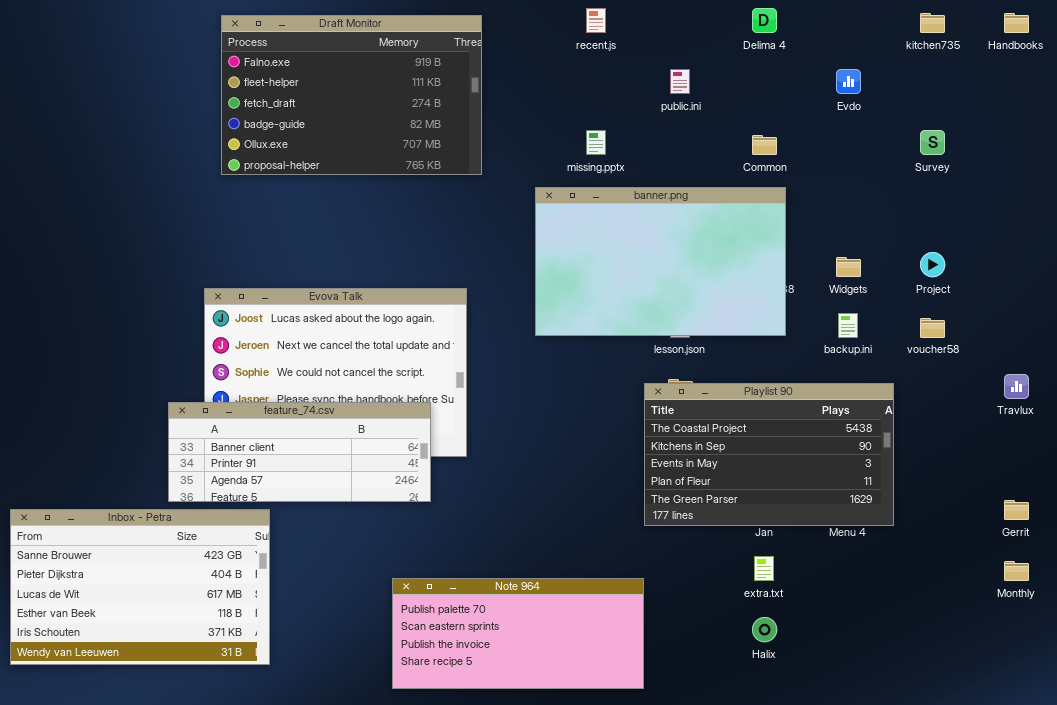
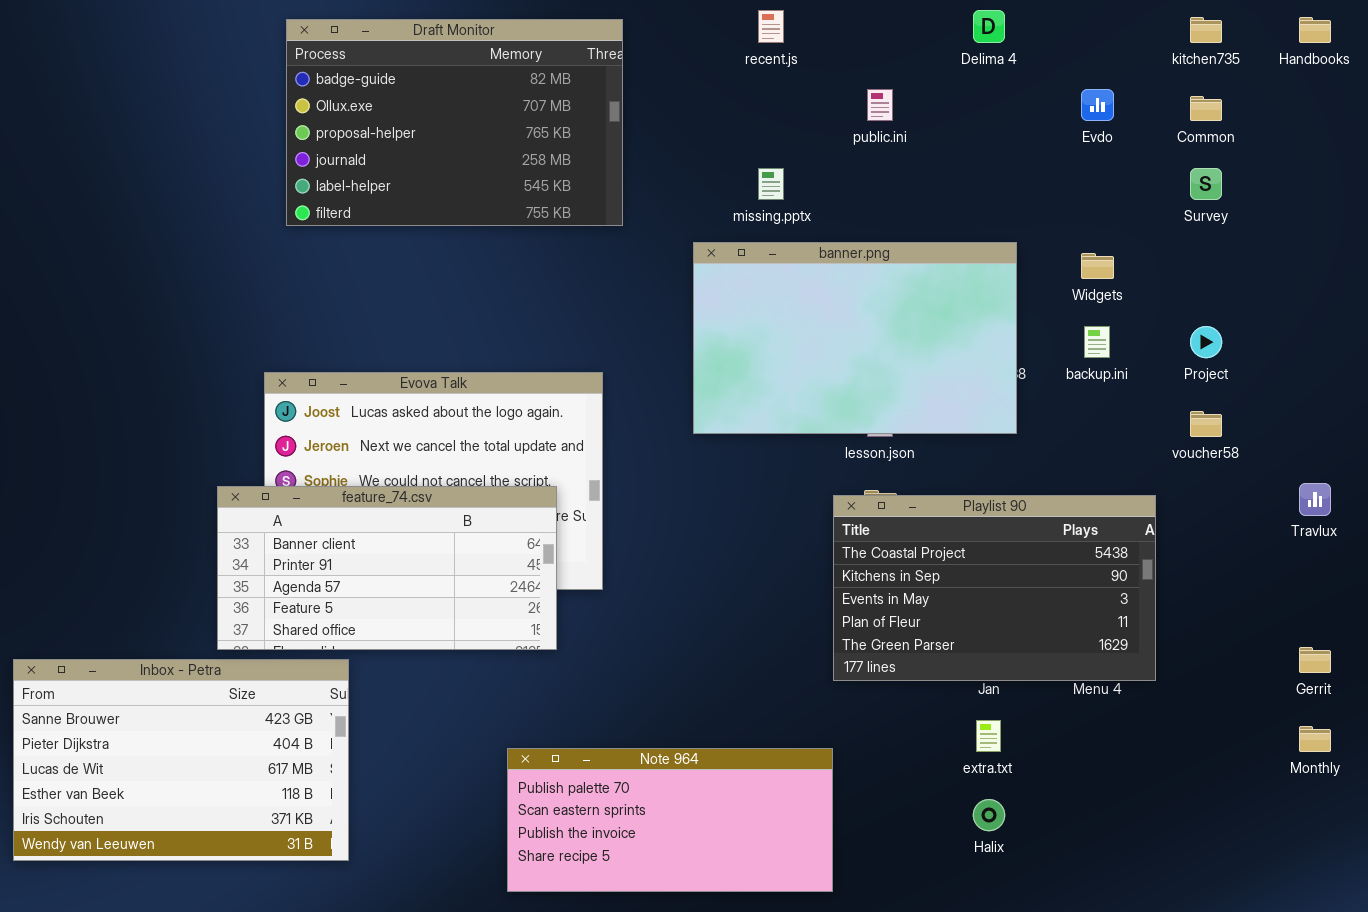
Draft Monitor: [221,15,482,175] -> [286,19,623,226], scrolled down 3 rows
Common: [752,135,777,155] -> [1190,96,1222,121], moved
Widgets: [836,257,861,277] -> [1081,253,1114,279], moved
backup.ini: [838,313,858,338] -> [1084,326,1110,358], moved
feature_74.csv: [168,402,431,502] -> [217,486,557,650], resized

